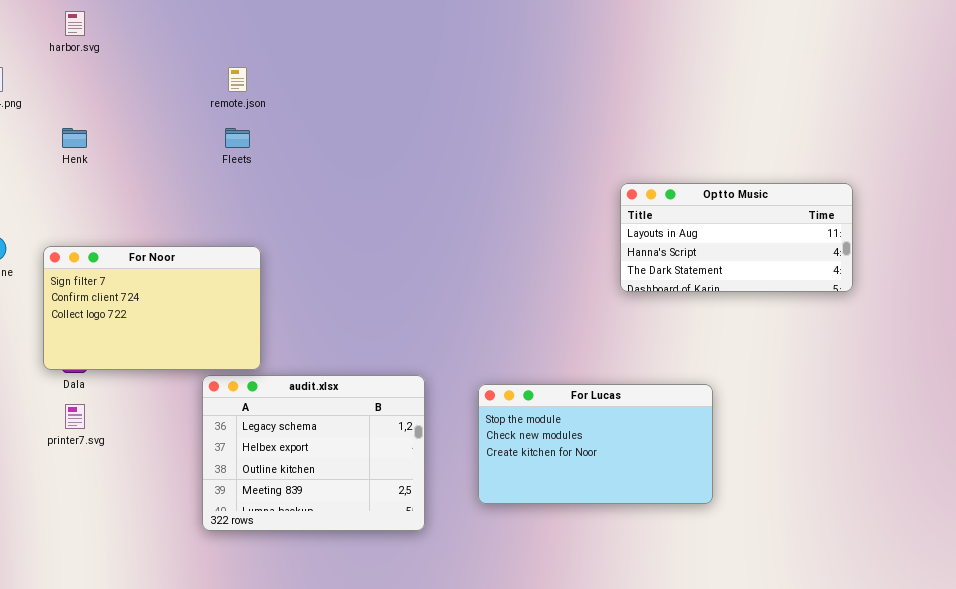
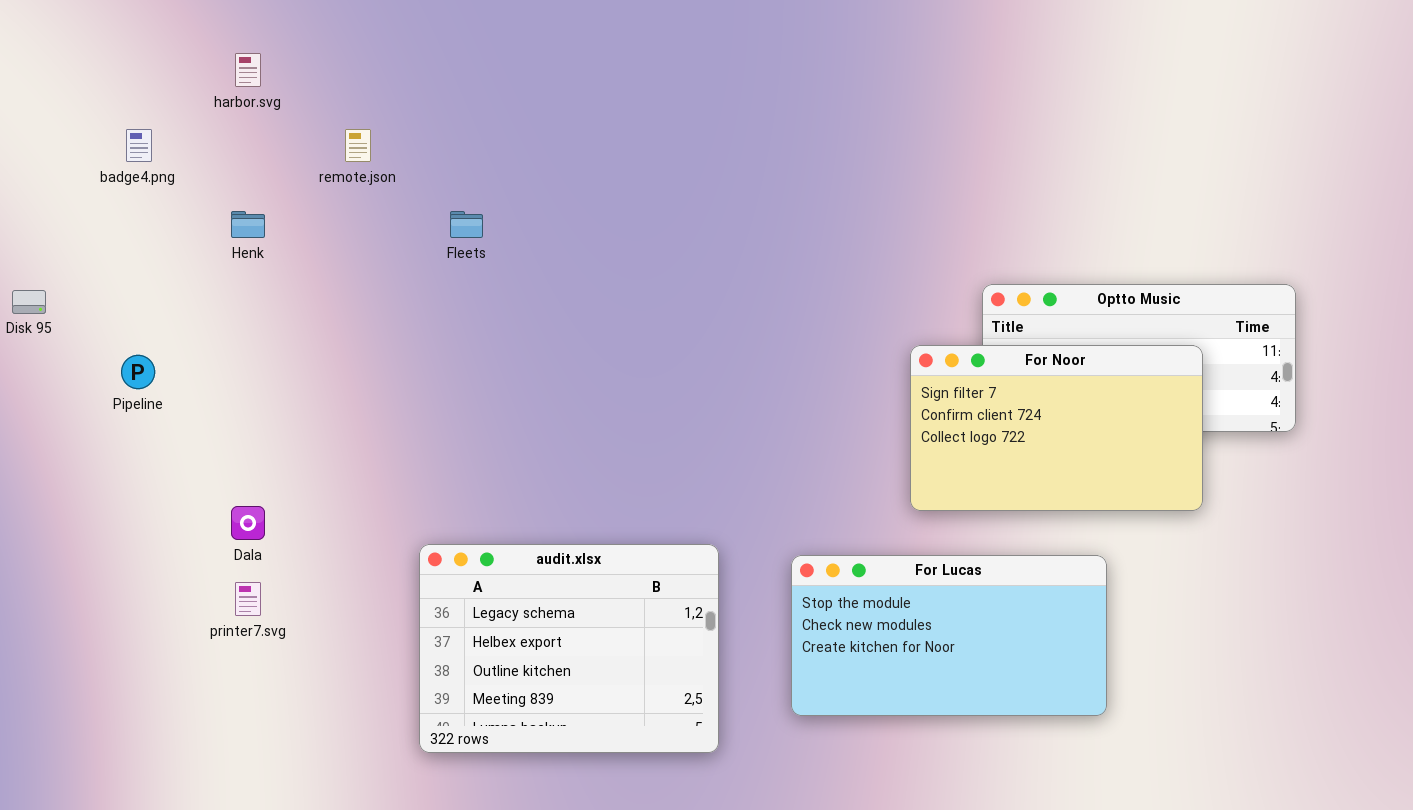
remote.json: [228,67,247,92] -> [345,129,371,162], moved
For Noor: [43,246,261,370] -> [910,345,1203,511], moved

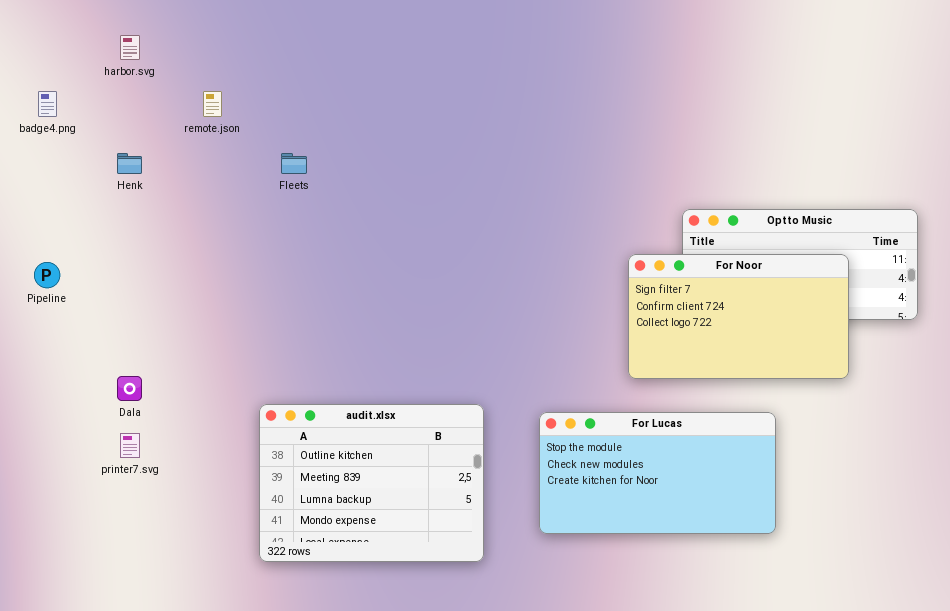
audit.xlsx: [419,544,719,753] -> [259,404,484,562], scrolled down 2 rows

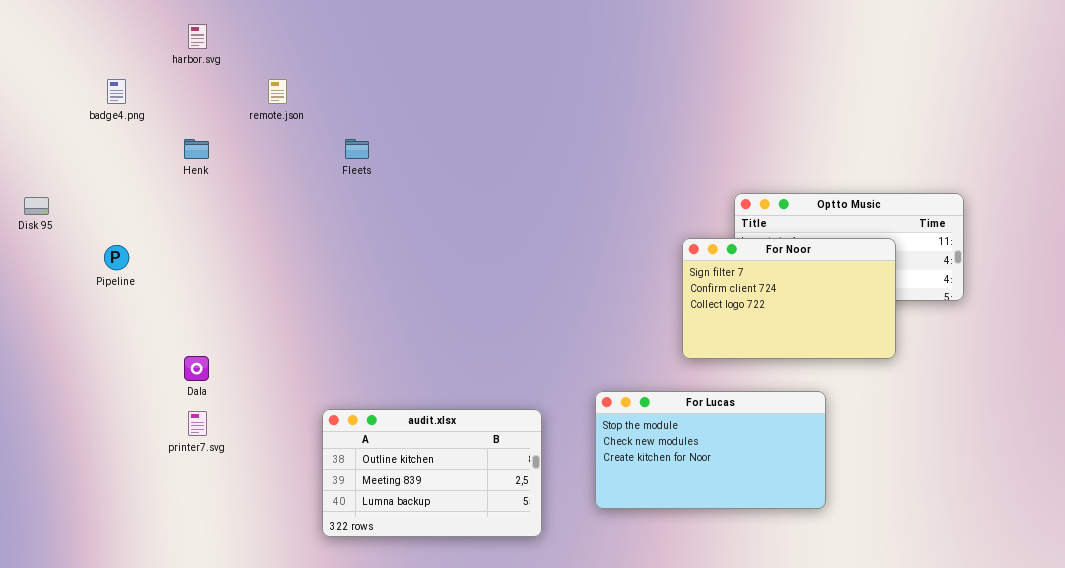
audit.xlsx: [259,404,484,562] -> [322,409,542,537], resized

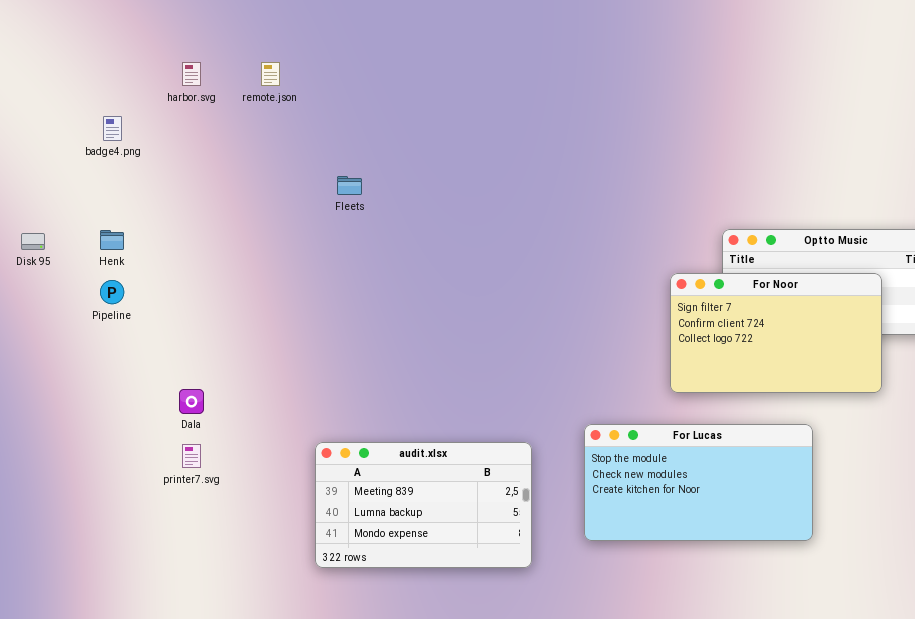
remote.json: [268,79,287,104] -> [261,62,280,86], moved
Henk: [184,139,209,159] -> [100,230,124,250], moved
audit.xlsx: [322,409,542,537] -> [315,442,532,568], scrolled down 1 row

